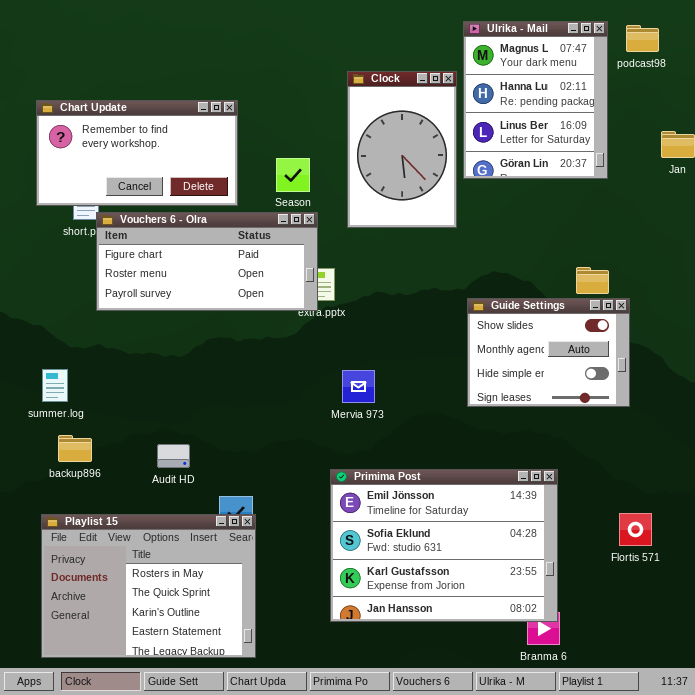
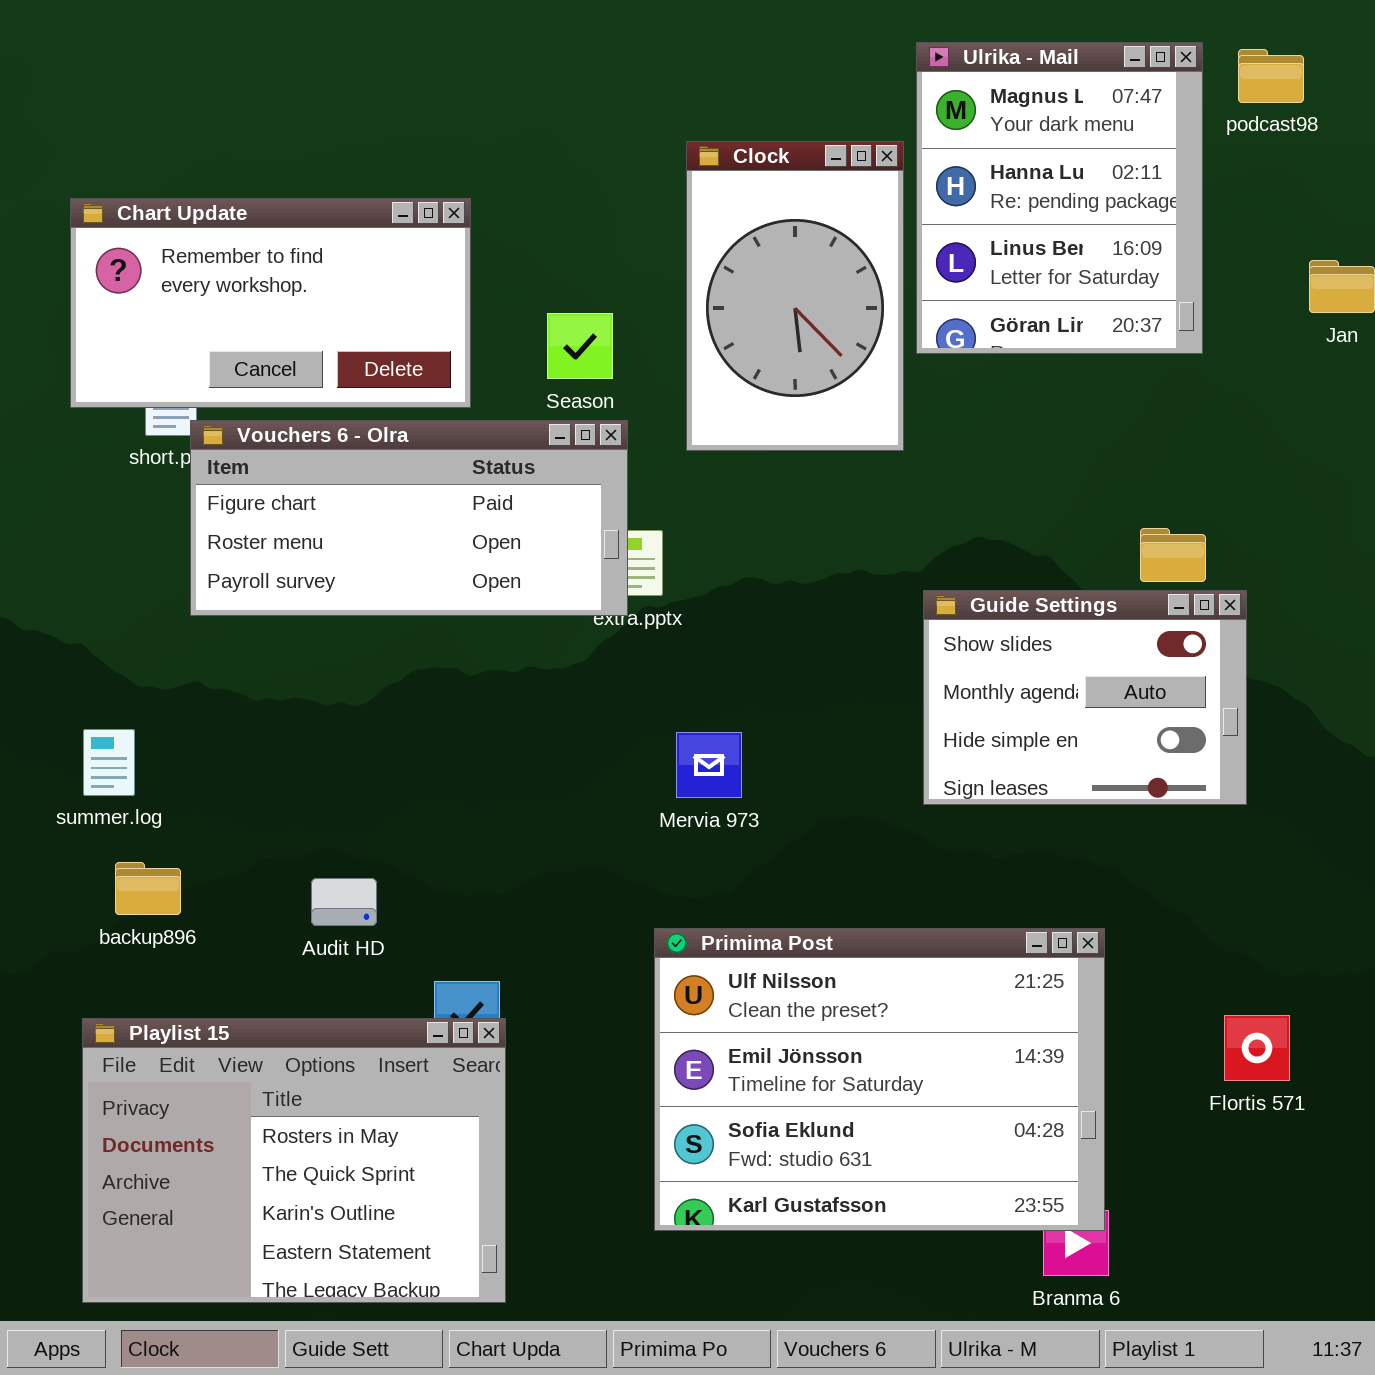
Primima Post: [330,469,558,622] -> [654,928,1105,1231], scrolled up 1 row

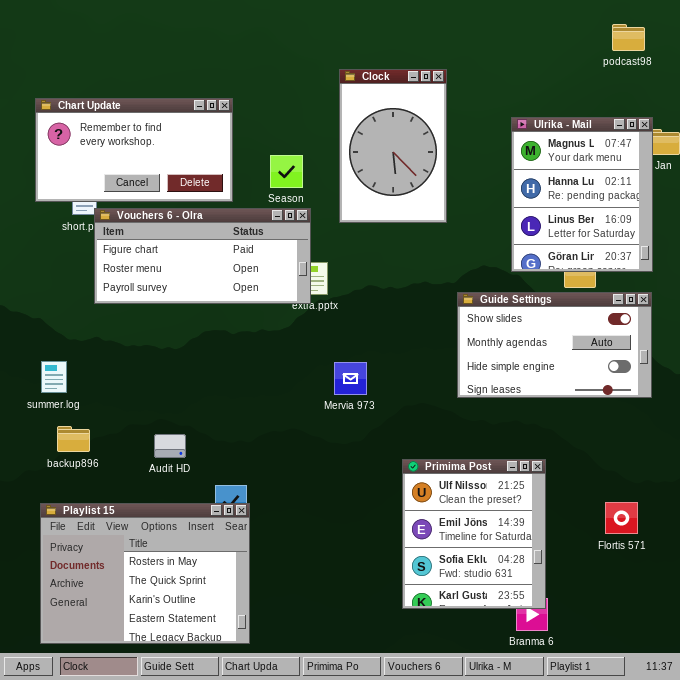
Ulrika - Mail: [916,42,1203,354] -> [511,117,653,272], moved
Guide Settings: [923,590,1247,805] -> [457,292,652,398], resized
Primima Post: [654,928,1105,1231] -> [402,459,546,609], resized

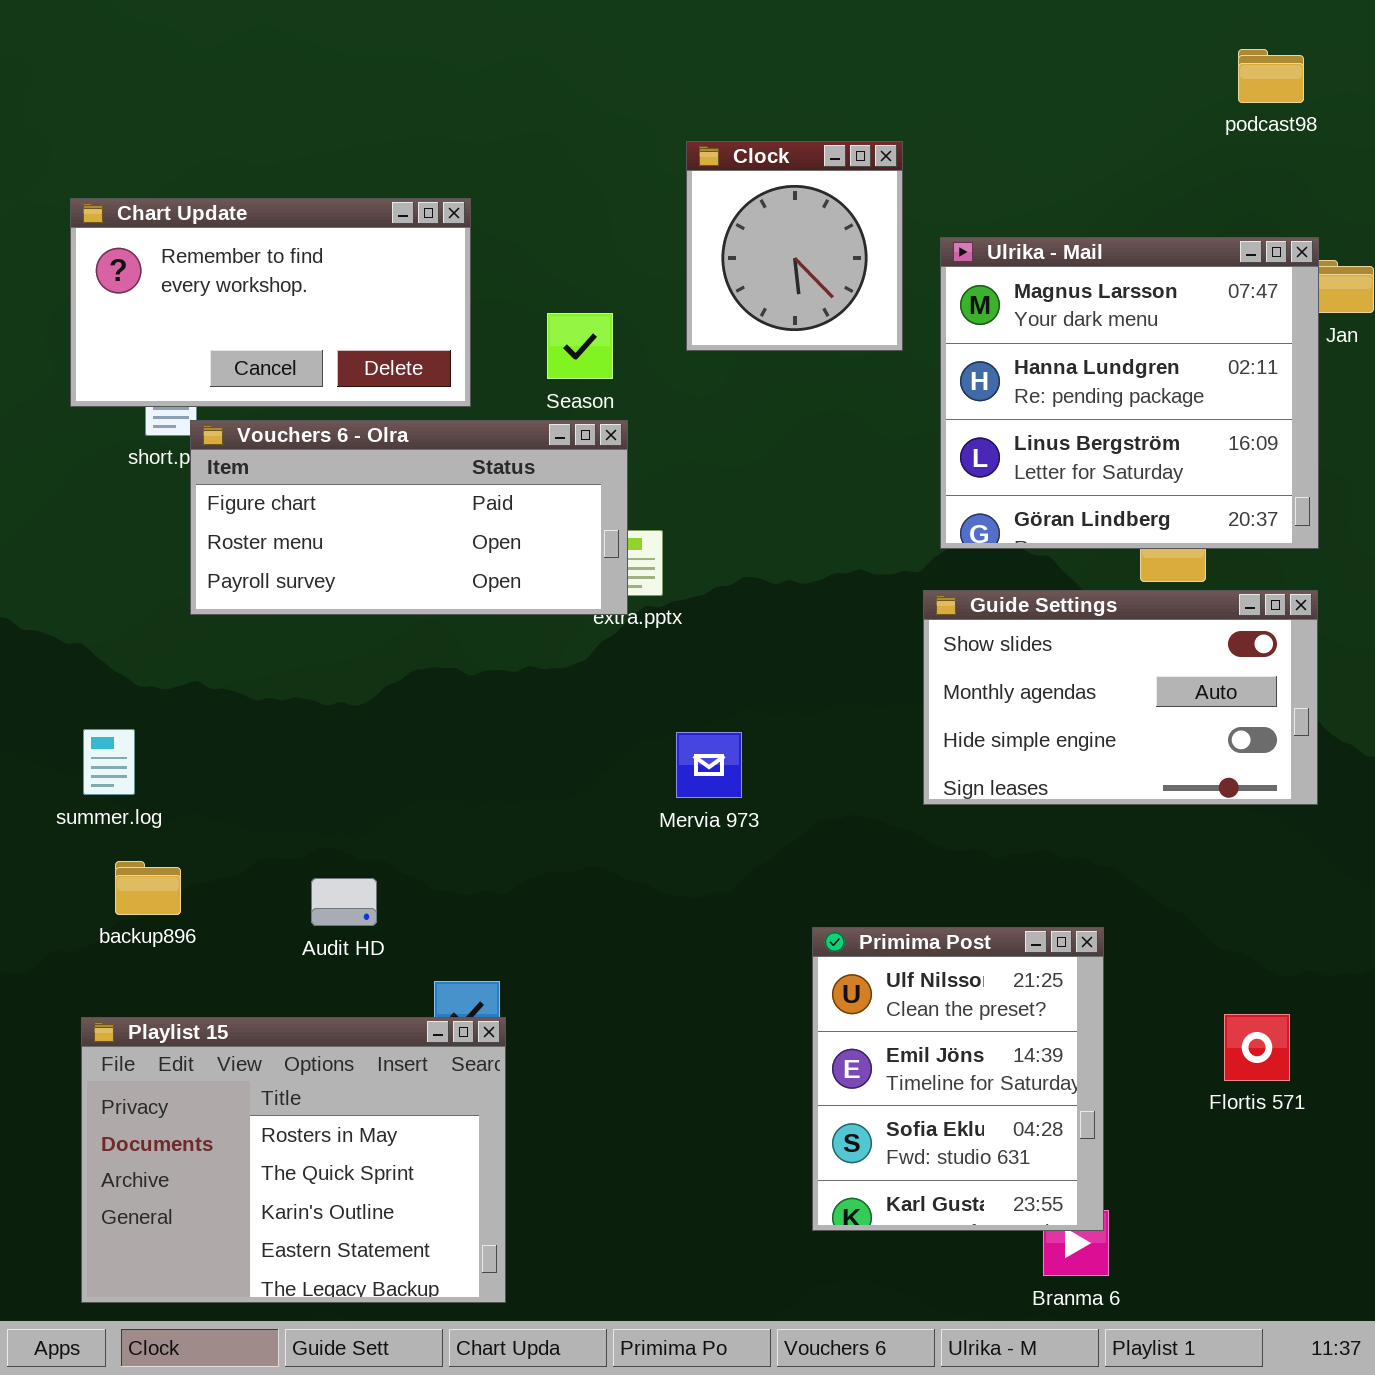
Clock: [339,69,447,223] -> [686,141,903,351], resized
Ulrika - Mail: [511,117,653,272] -> [940,237,1319,549], resized

